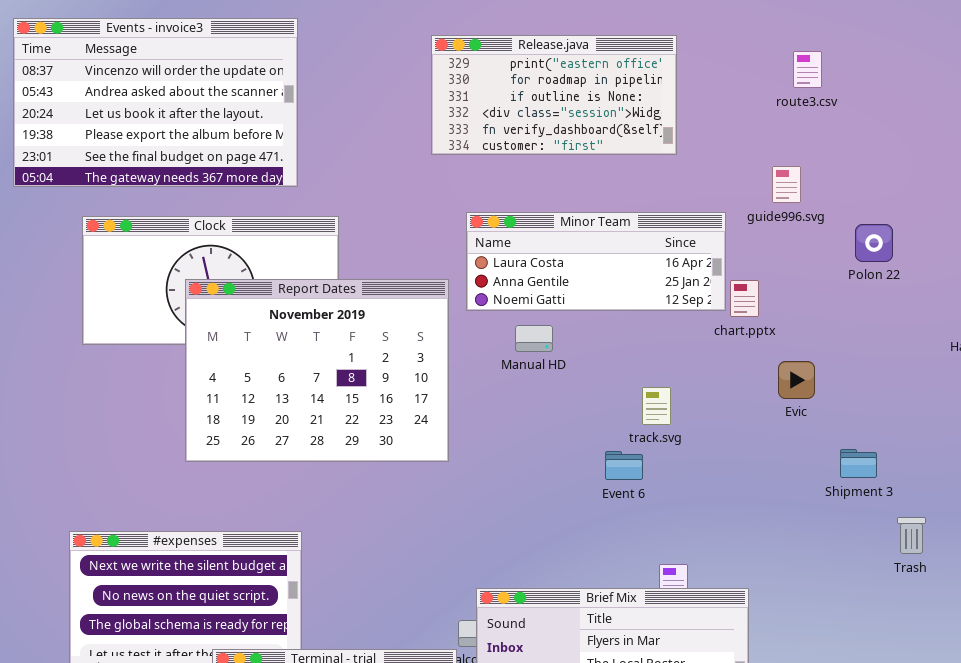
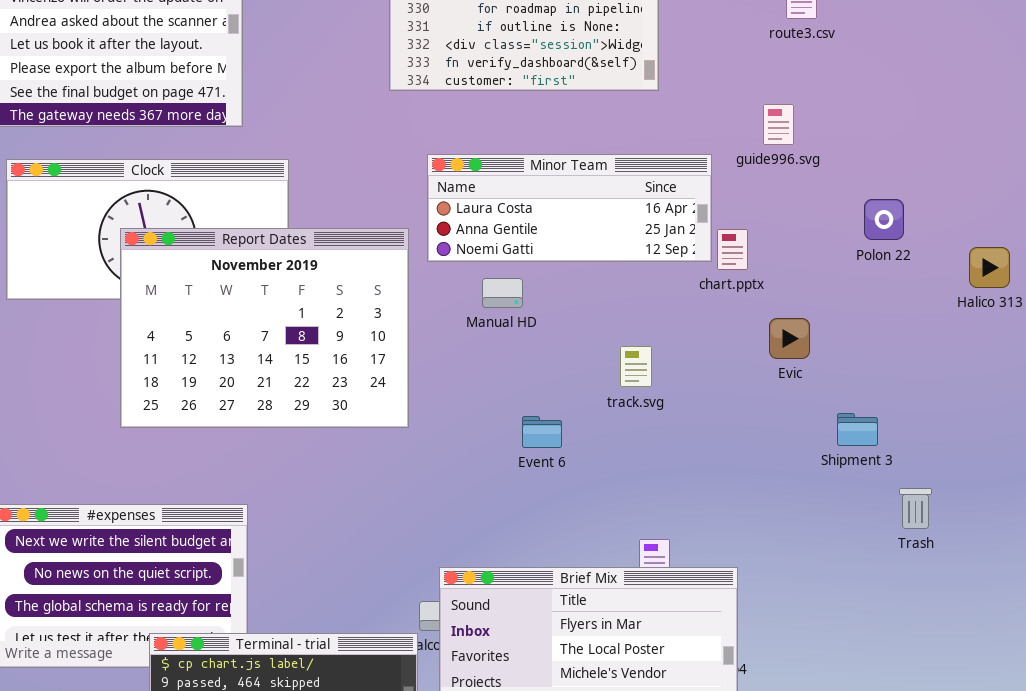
Polon 22: [855,224,893,262] -> [864,199,904,240], moved
Event 6: [605,451,643,480] -> [522,416,562,448], moved

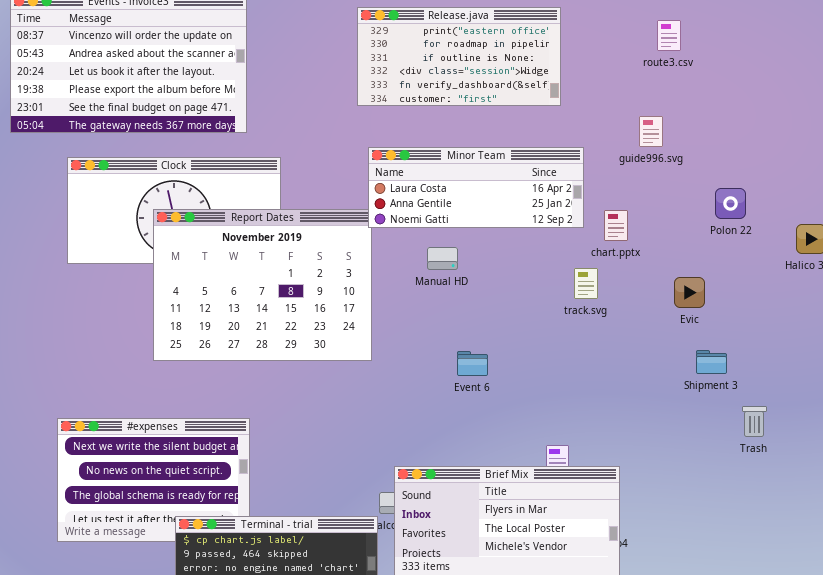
Minor Team: [427,154,712,262] -> [368,147,584,228], moved
Evic: [769,318,810,359] -> [674,277,705,308], moved
track.svg: [620,346,652,387] -> [574,268,598,299], moved

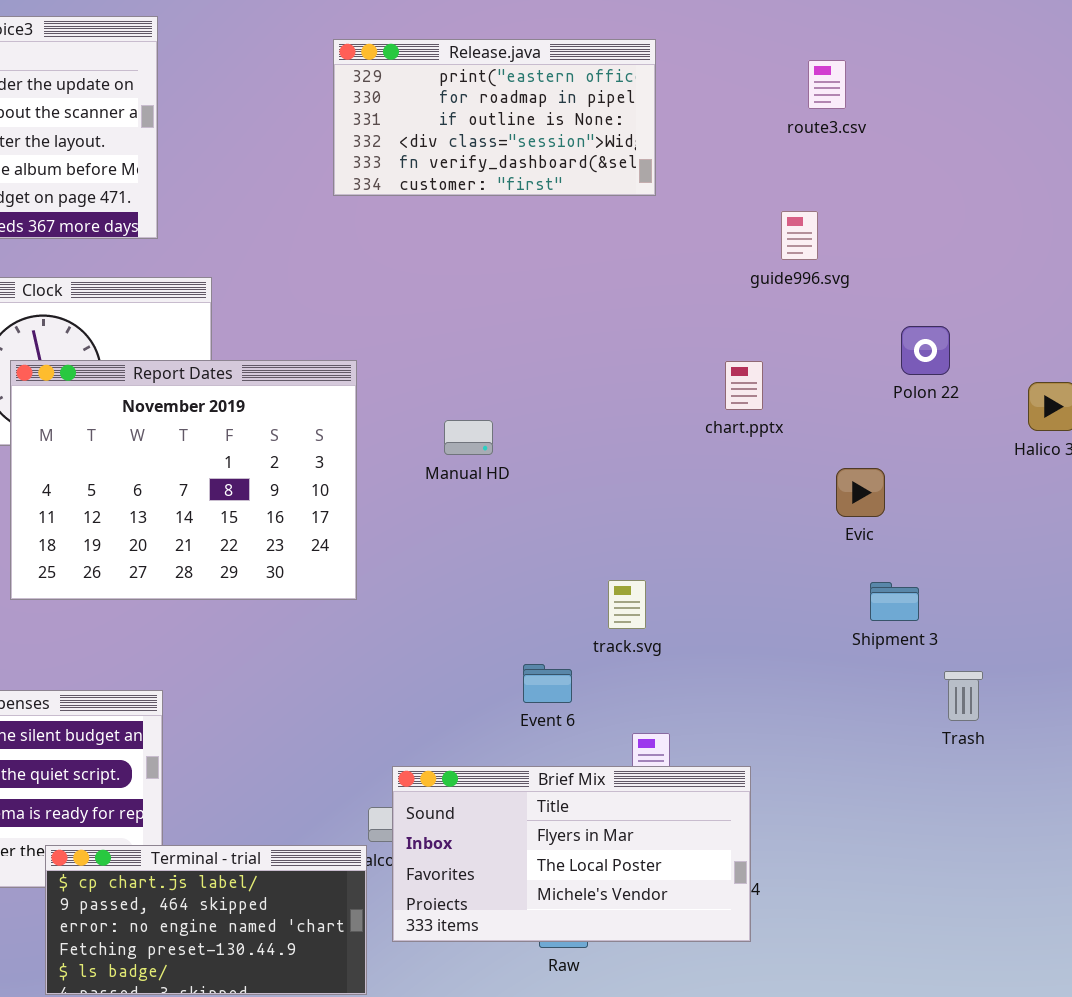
Minor Team: [368,147,584,228] -> none, closed
track.svg: [574,268,598,299] -> [608,580,646,629], moved
Event 6: [457,351,488,376] -> [523,664,572,703], moved

